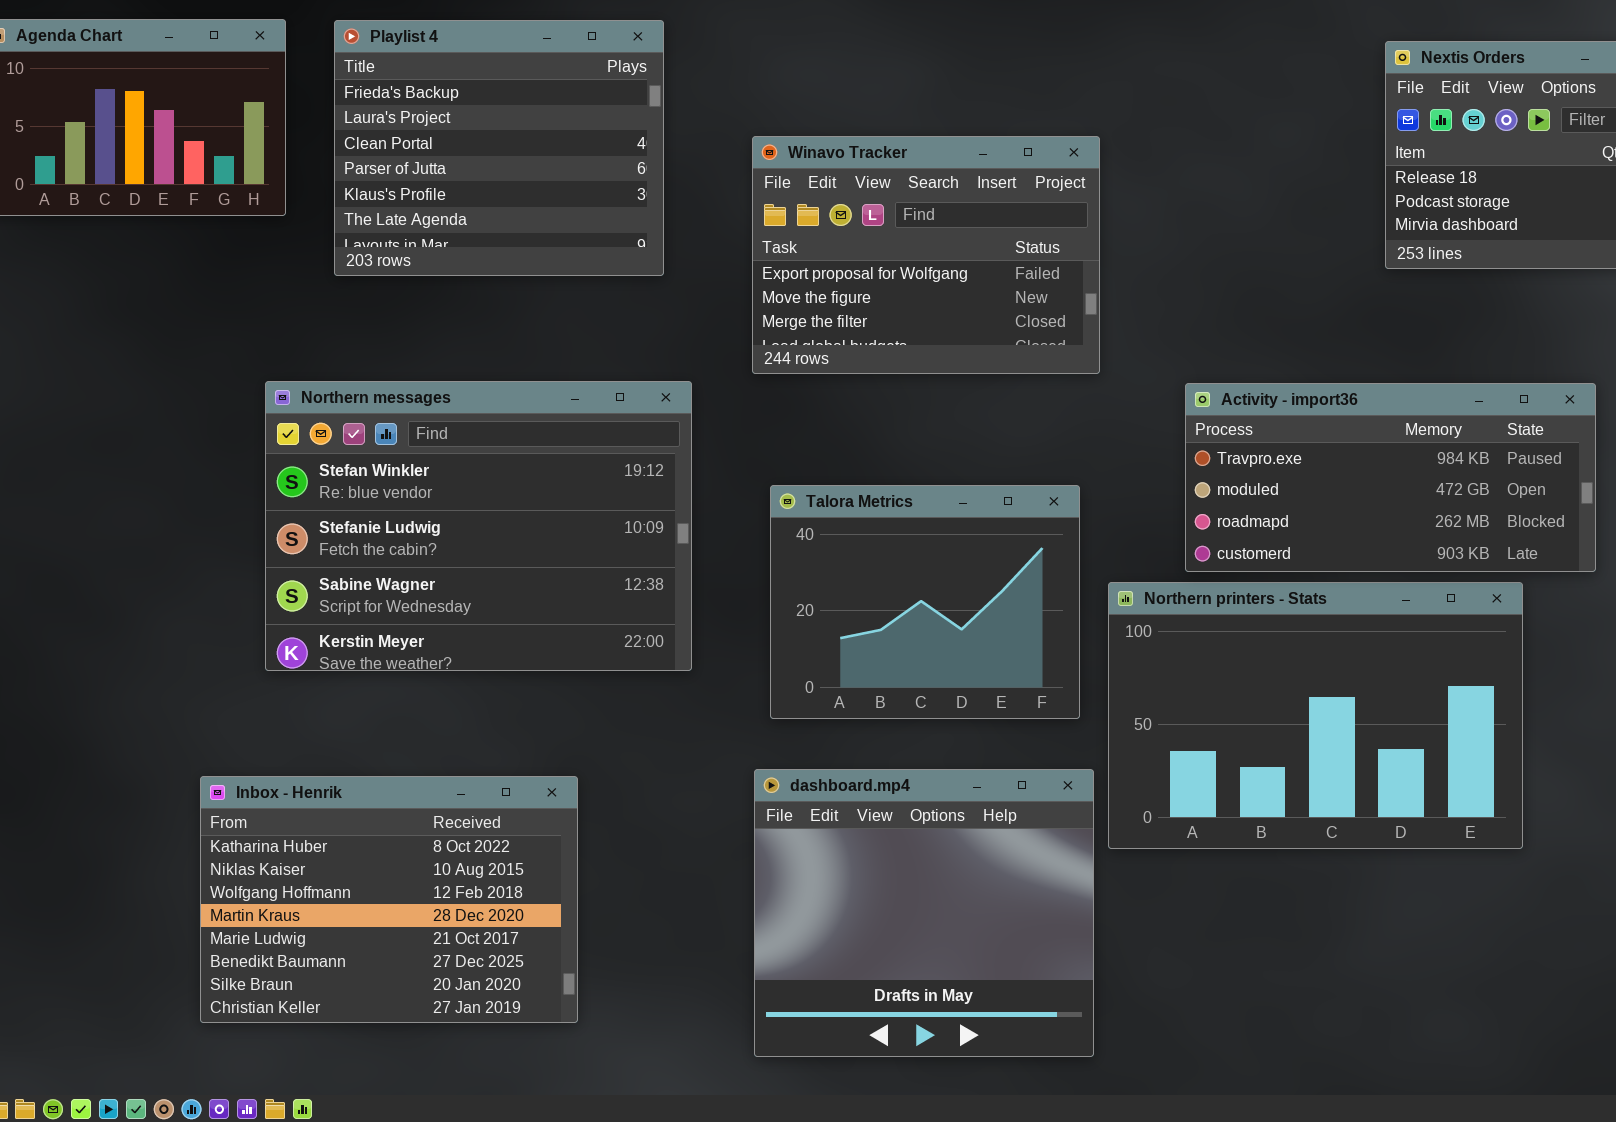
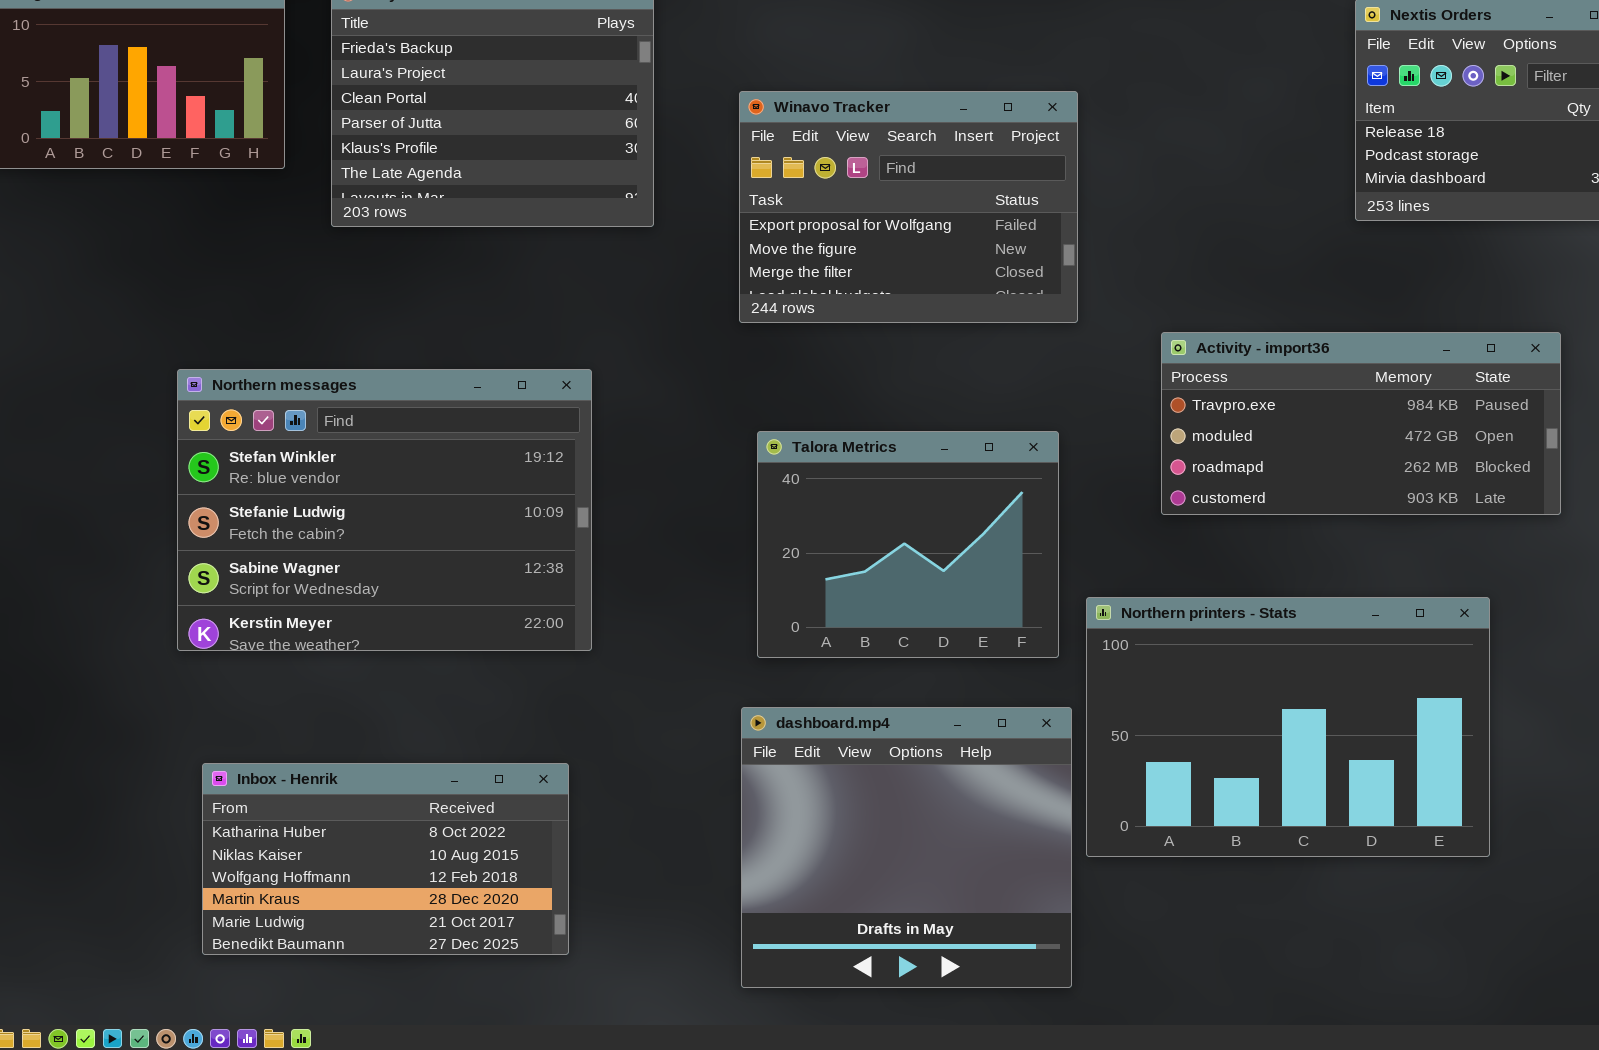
Northern messages: [265,381,692,671] -> [177,369,592,651], moved
Northern printers - Stats: [1108,582,1523,849] -> [1086,597,1490,857], moved
Inbox - Henrik: [200,776,578,1023] -> [202,763,569,955], resized

